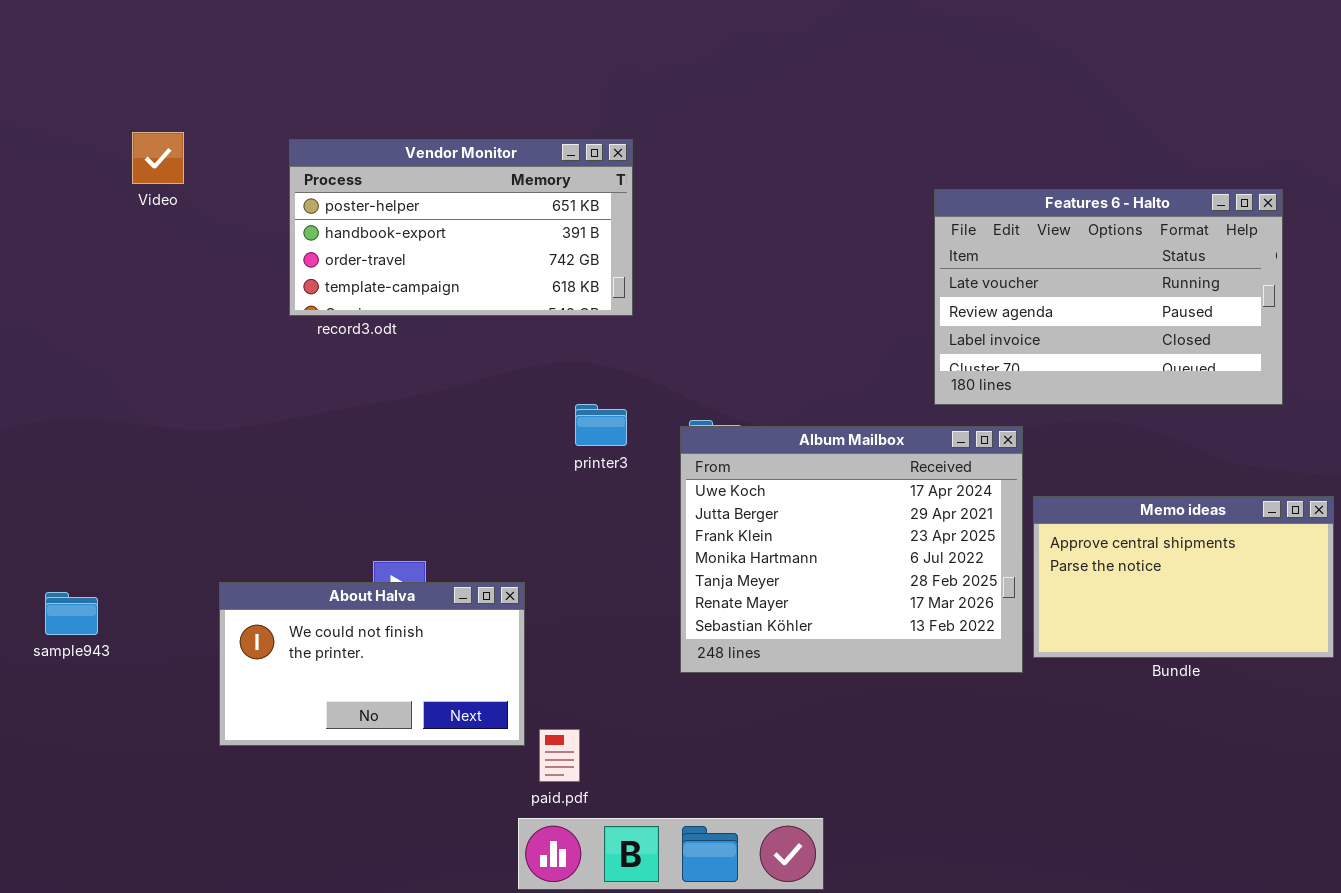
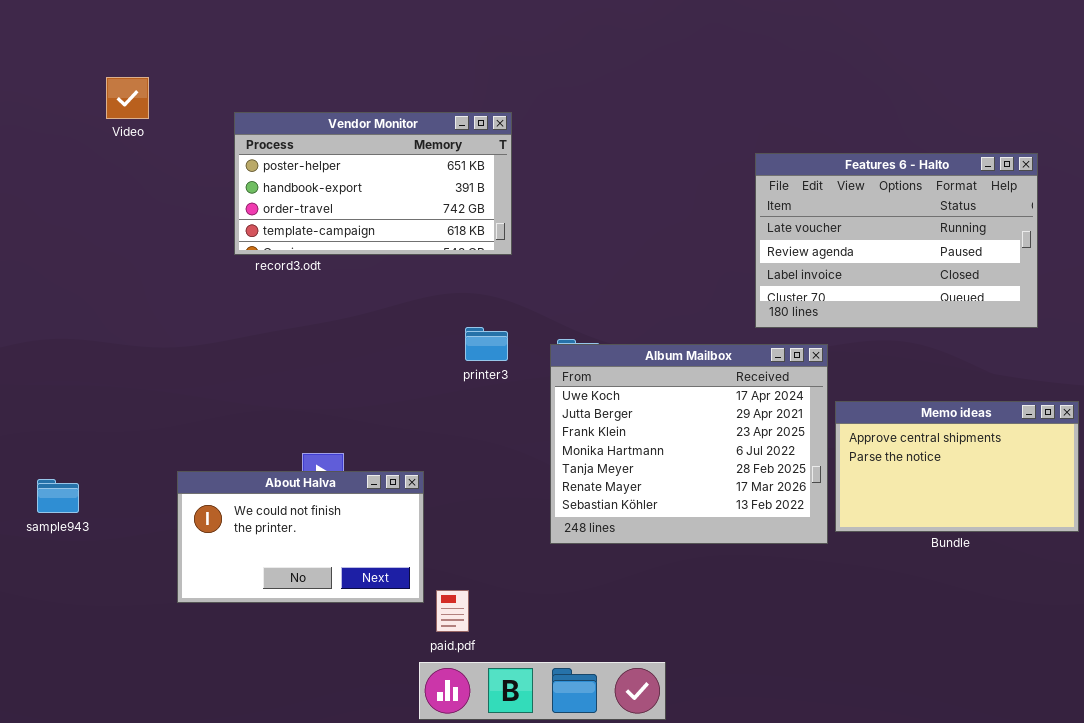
Video: [132,132,184,184] -> [106,77,149,119], moved

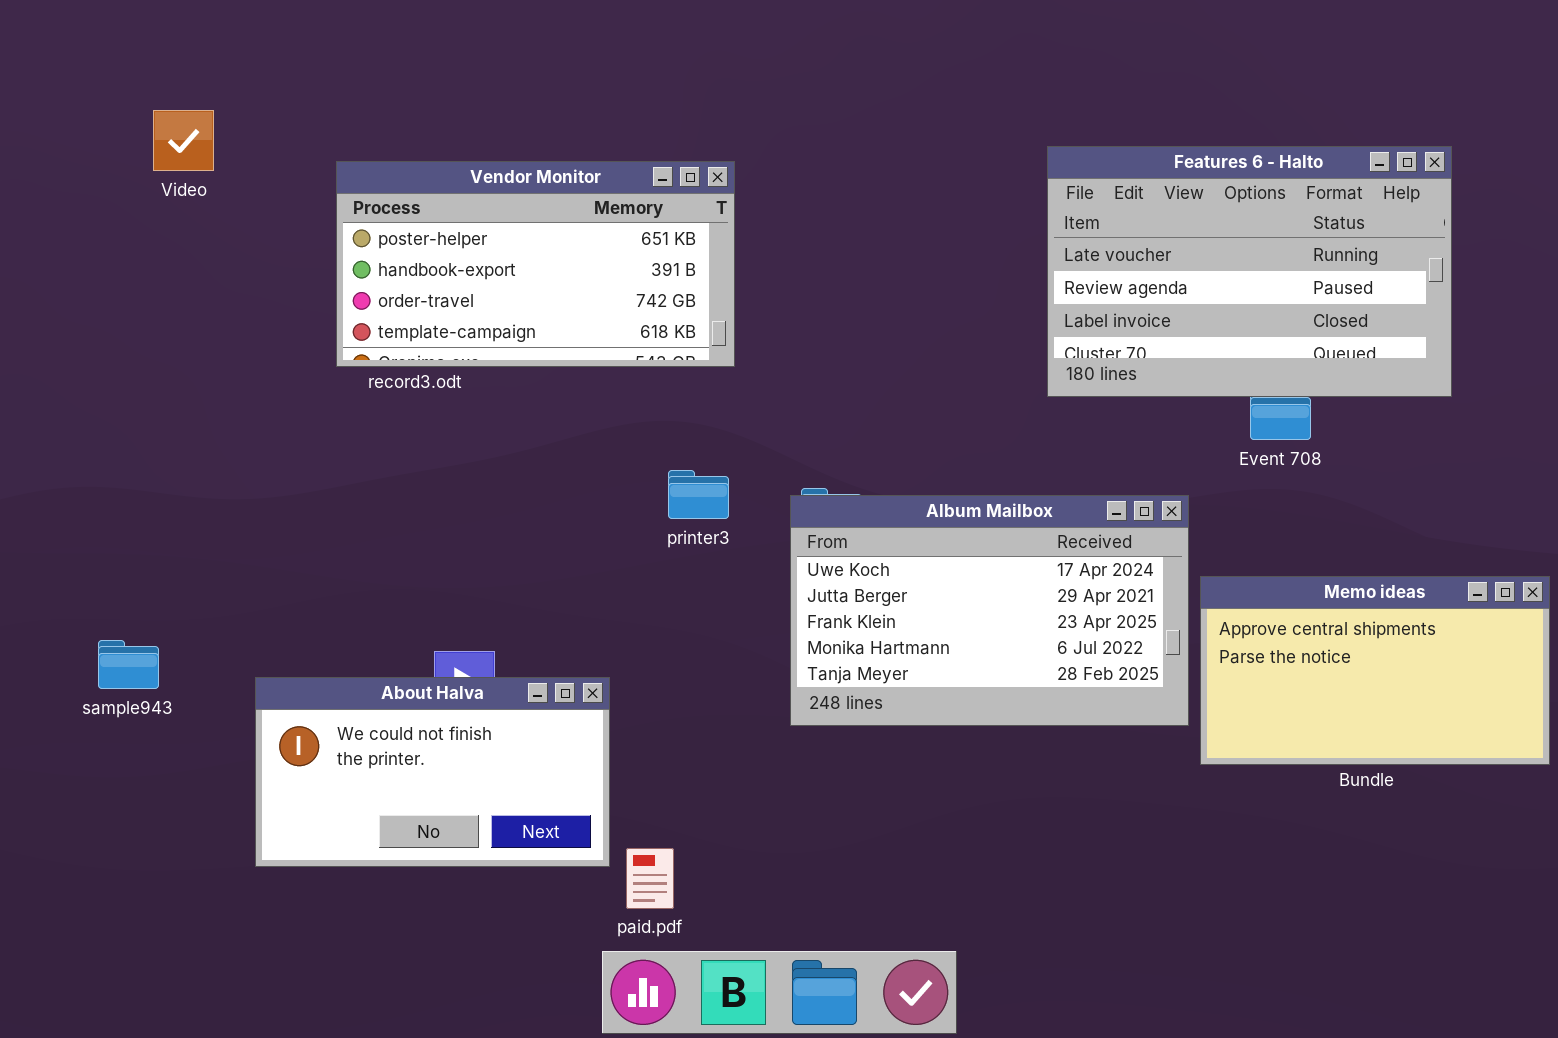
Features 6 - Halto: [755,153,1038,328] -> [1047,146,1452,397], moved
Album Mailbox: [550,344,828,544] -> [790,495,1189,726], resized
sample943: [37,479,79,513] -> [98,640,159,689], moved

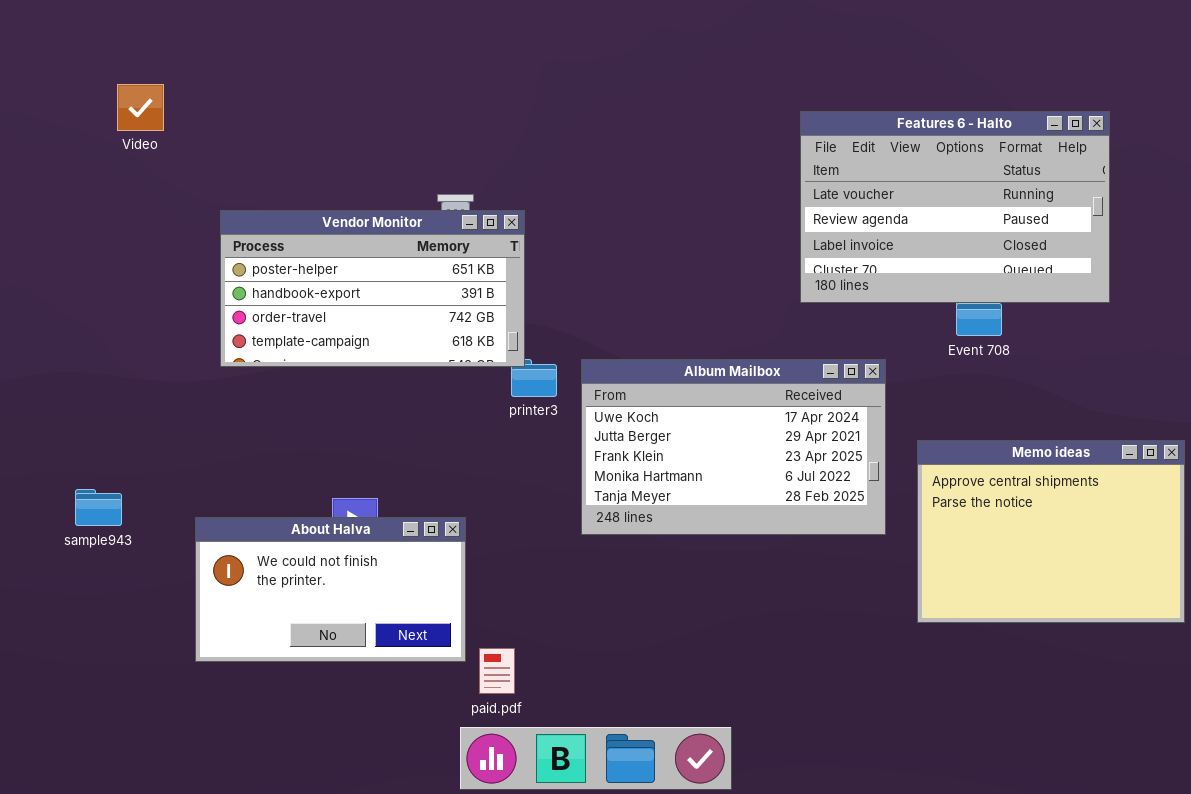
Vendor Monitor: [336,161,735,367] -> [220,210,525,367], moved
Album Mailbox: [790,495,1189,726] -> [581,359,886,535], moved
Memo ideas: [1200,576,1550,765] -> [917,440,1185,623], resized

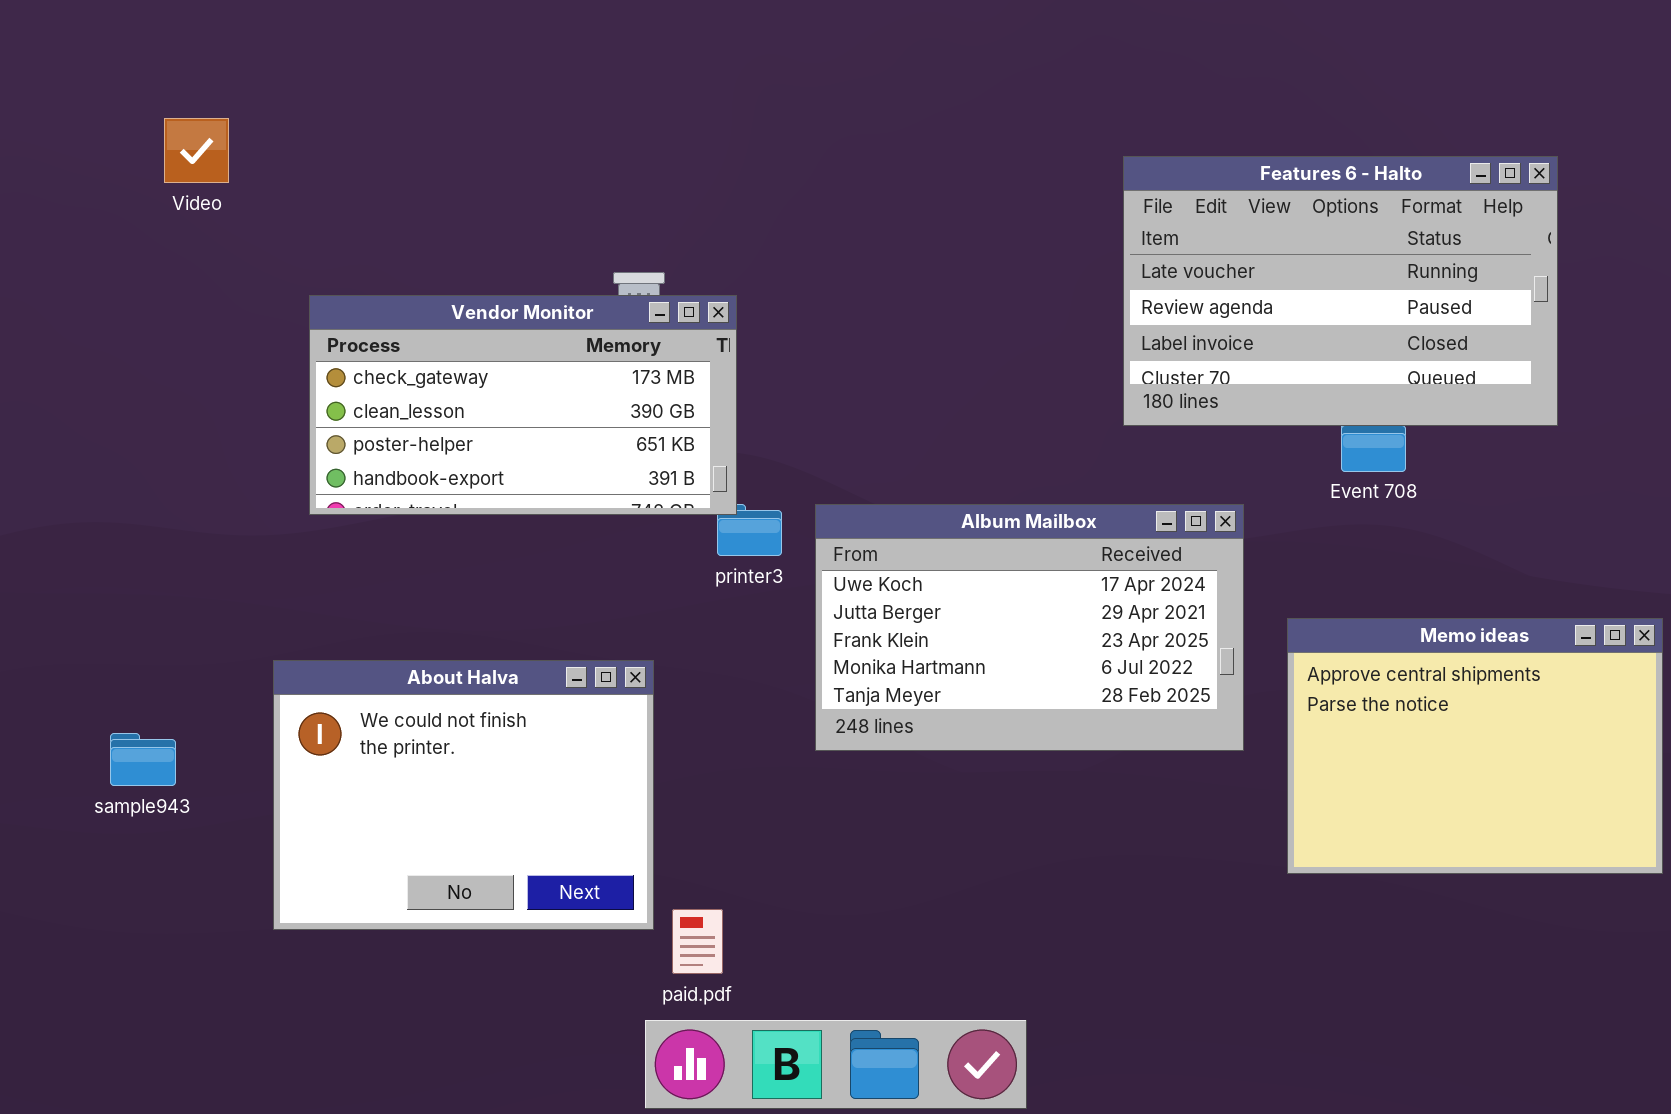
Vendor Monitor: [220,210,525,367] -> [309,295,737,515], scrolled up 2 rows
sample943: [75,489,122,526] -> [110,733,176,786], moved
About Halva: [195,517,466,662] -> [273,660,654,930], resized

